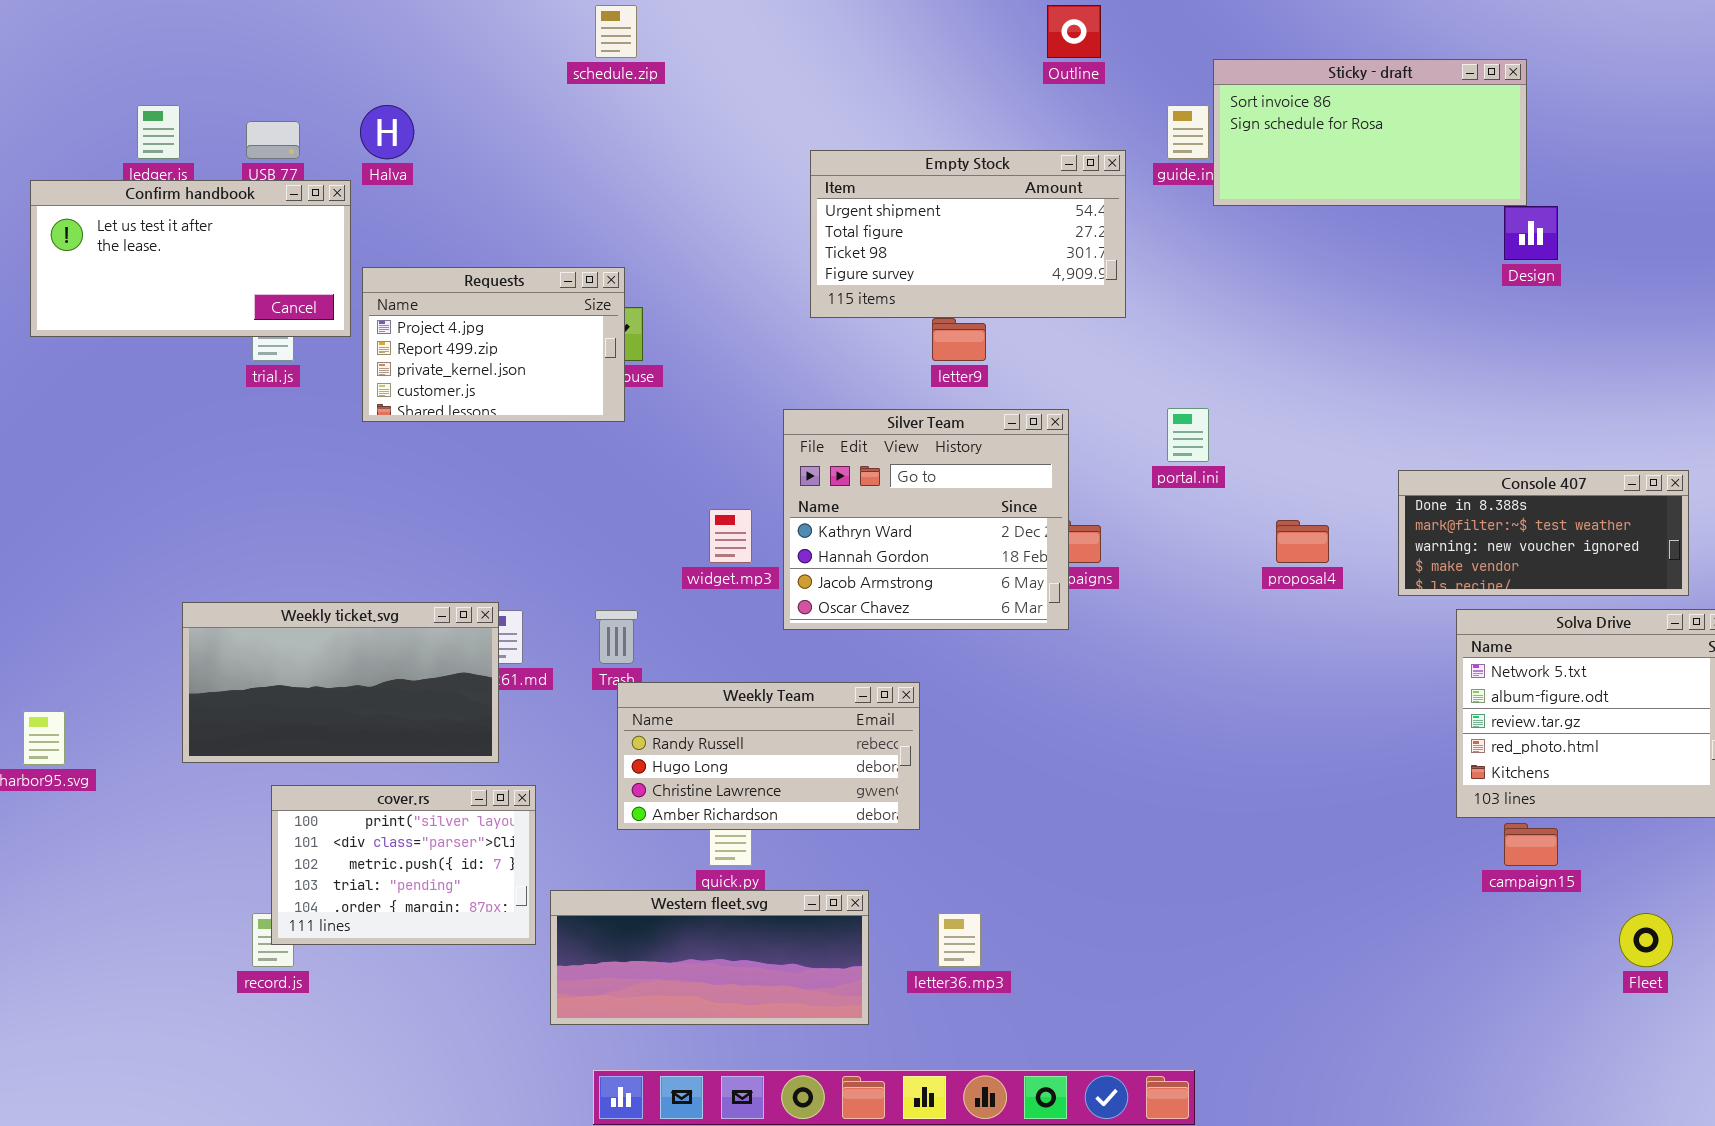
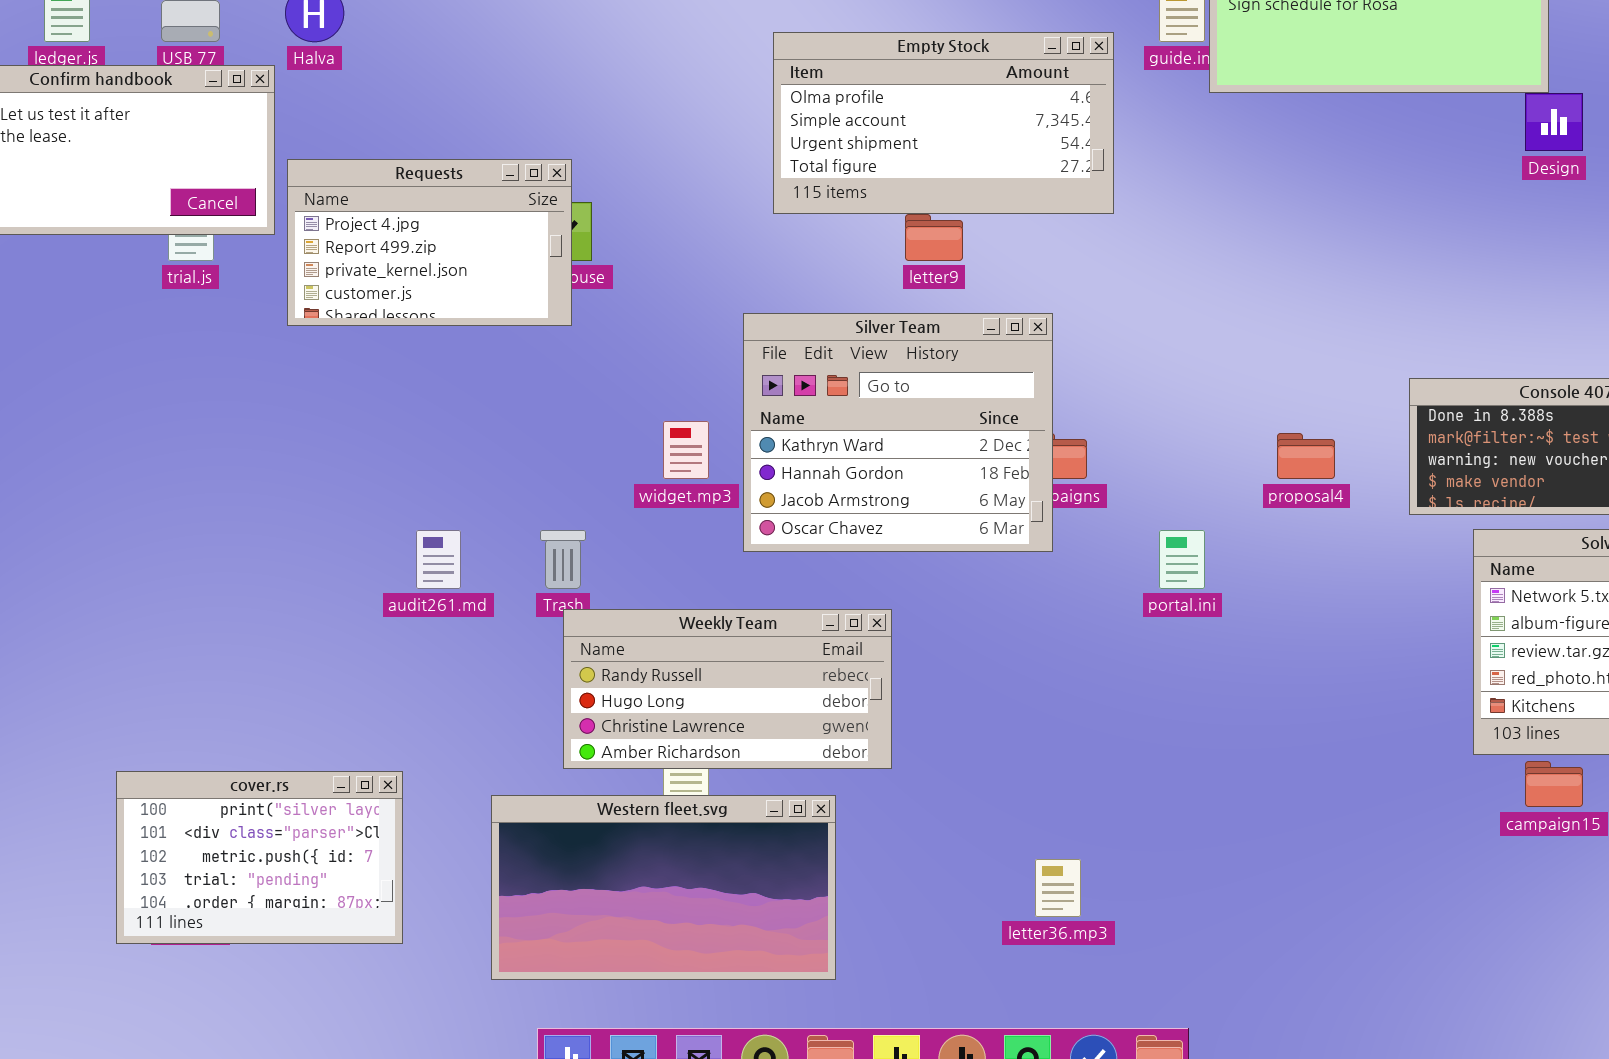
Empty Stock: [810,150,1126,318] -> [773,32,1114,214], scrolled up 2 rows
portal.ini: [1167,408,1209,462] -> [1159,530,1205,589], moved
Weekly ticket.svg: [182,602,499,763] -> none, closed
cover.rs: [271,785,536,945] -> [116,771,403,944], moved
Western fleet.svg: [550,890,869,1025] -> [491,795,836,980], resized
letter36.mp3: [938,913,981,967] -> [1035,859,1081,917], moved

